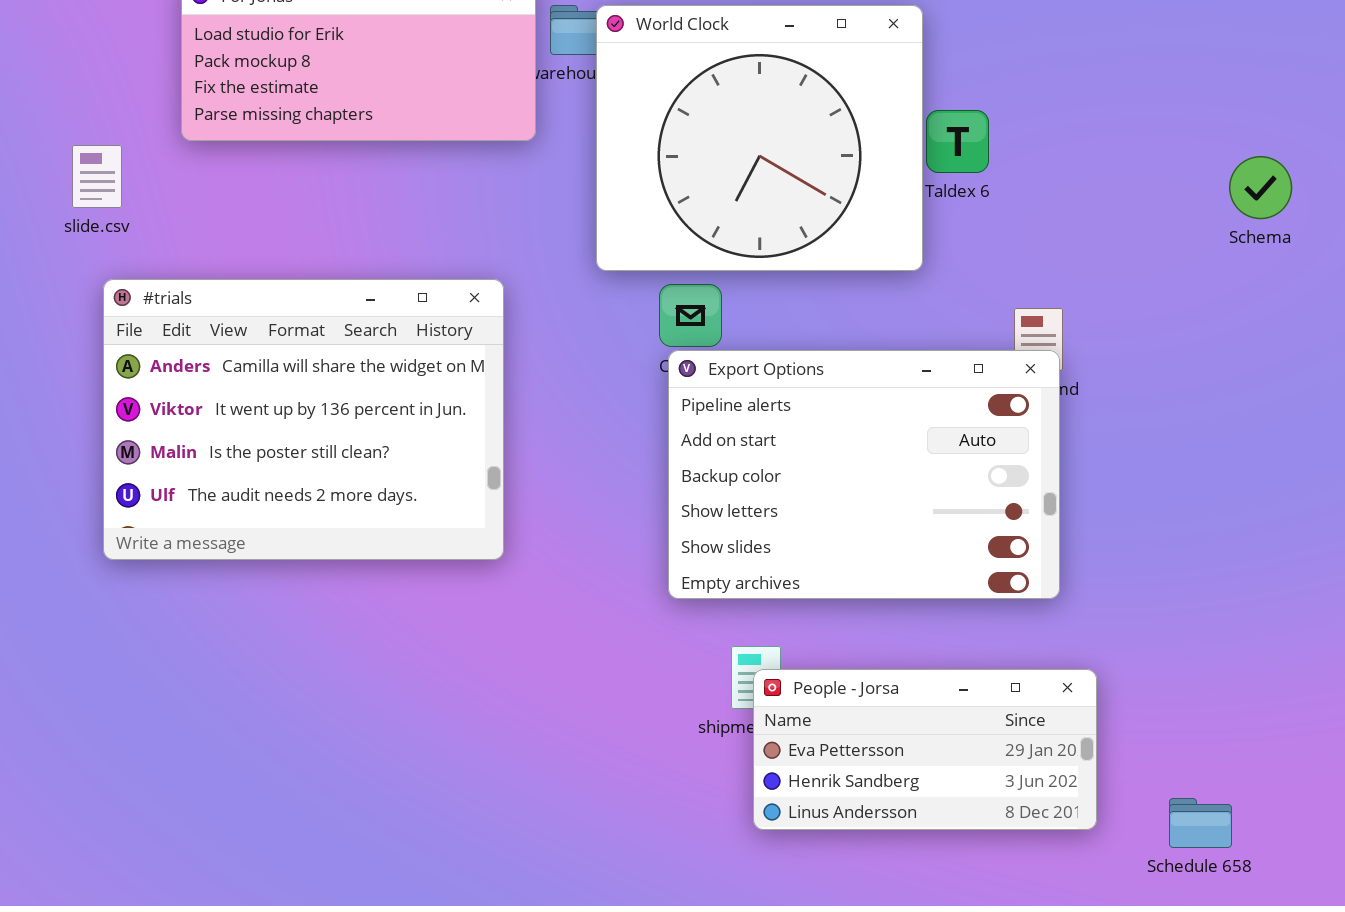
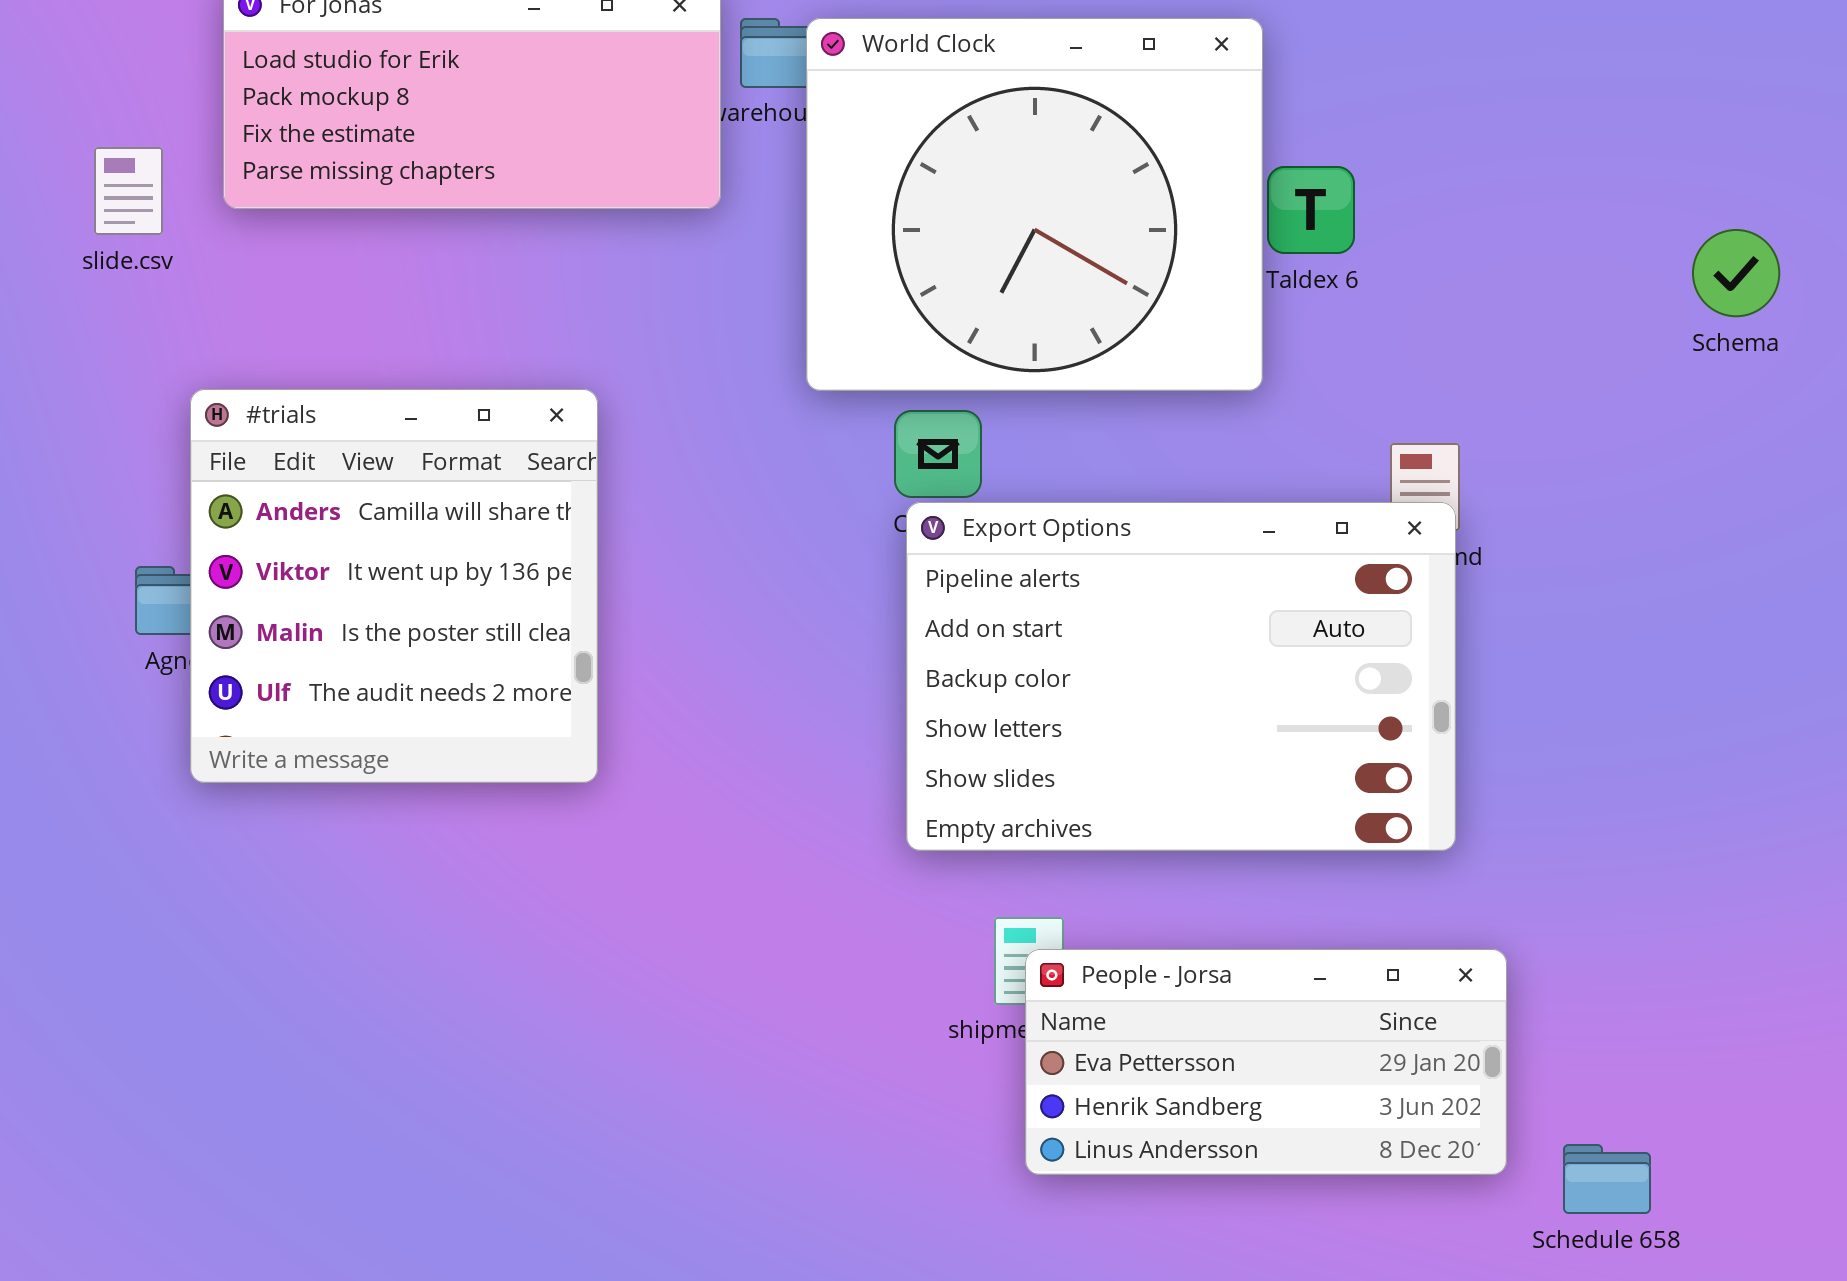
slide.csv: [72,145,122,208] -> [94,147,163,235], moved
#trials: [103,279,504,560] -> [190,389,598,783], moved, resized
Schedule 658: [1169,798,1232,848] -> [1563,1144,1651,1214], moved

